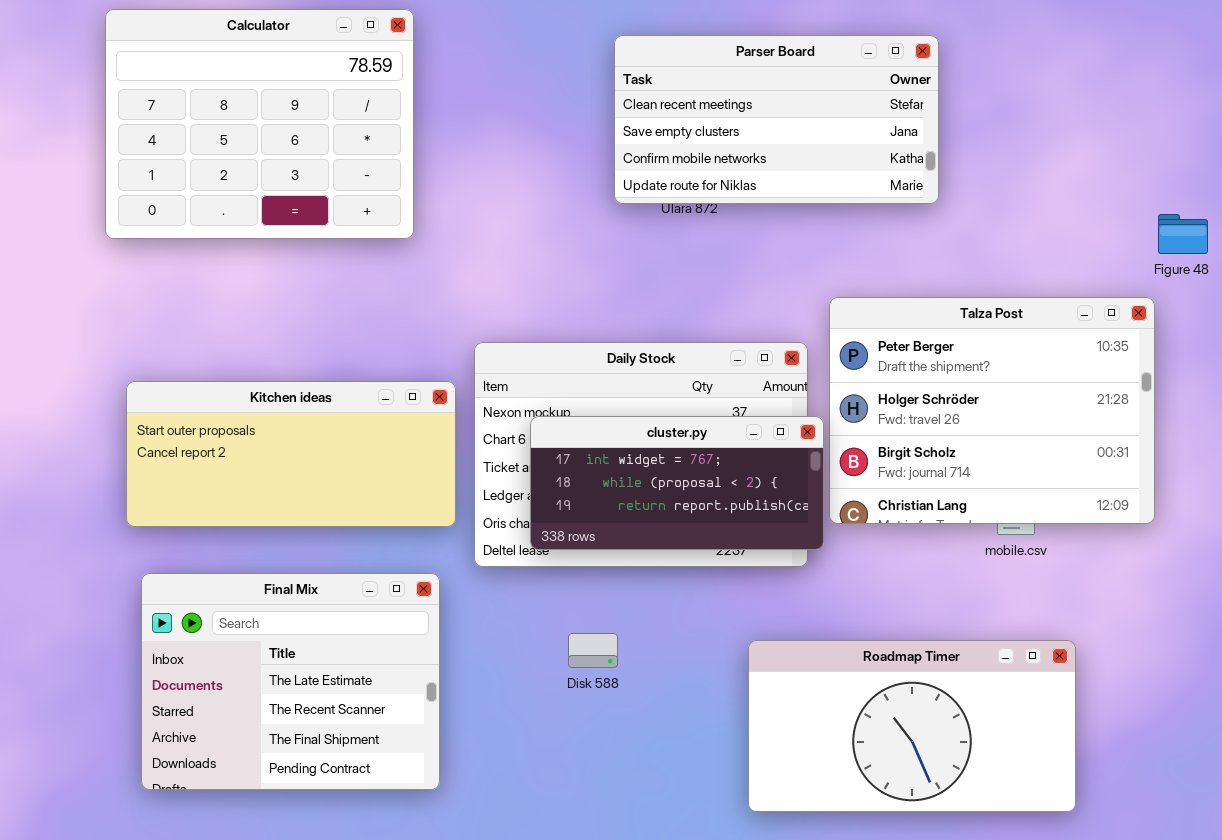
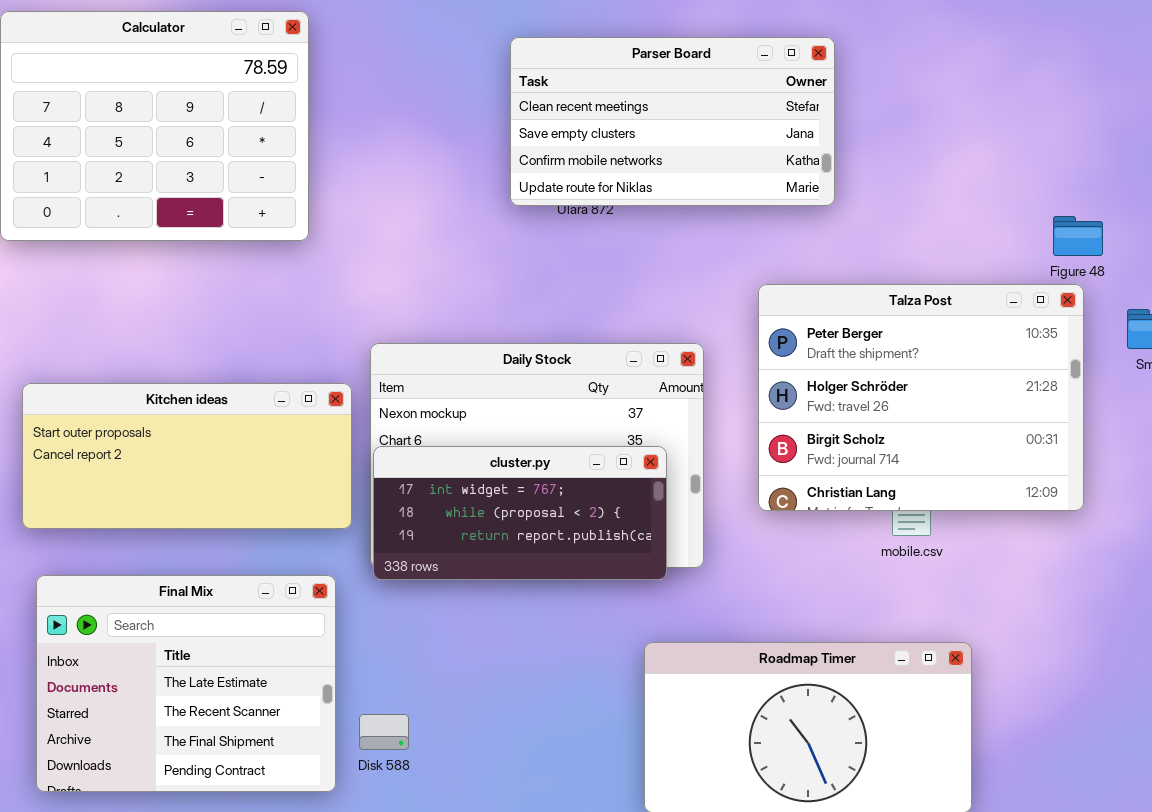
Talza Post: [829,297,1155,524] -> [758,284,1084,511], moved
cluster.py: [530,416,824,550] -> [373,446,667,580], moved
Disk 588: [568,633,618,668] -> [359,714,409,750], moved

